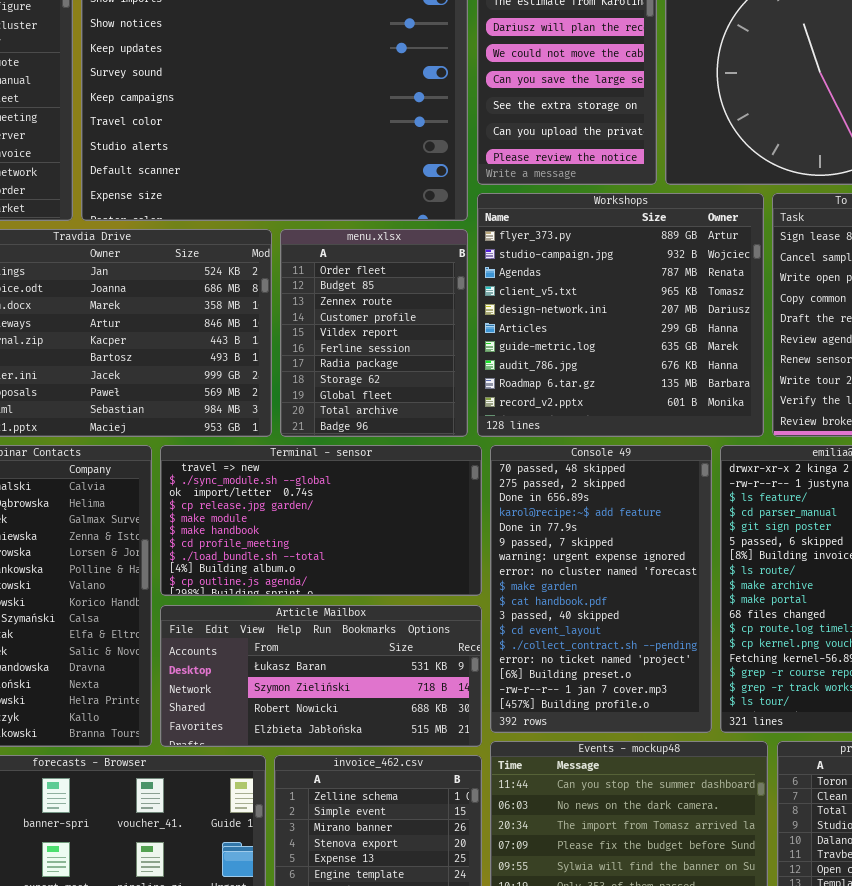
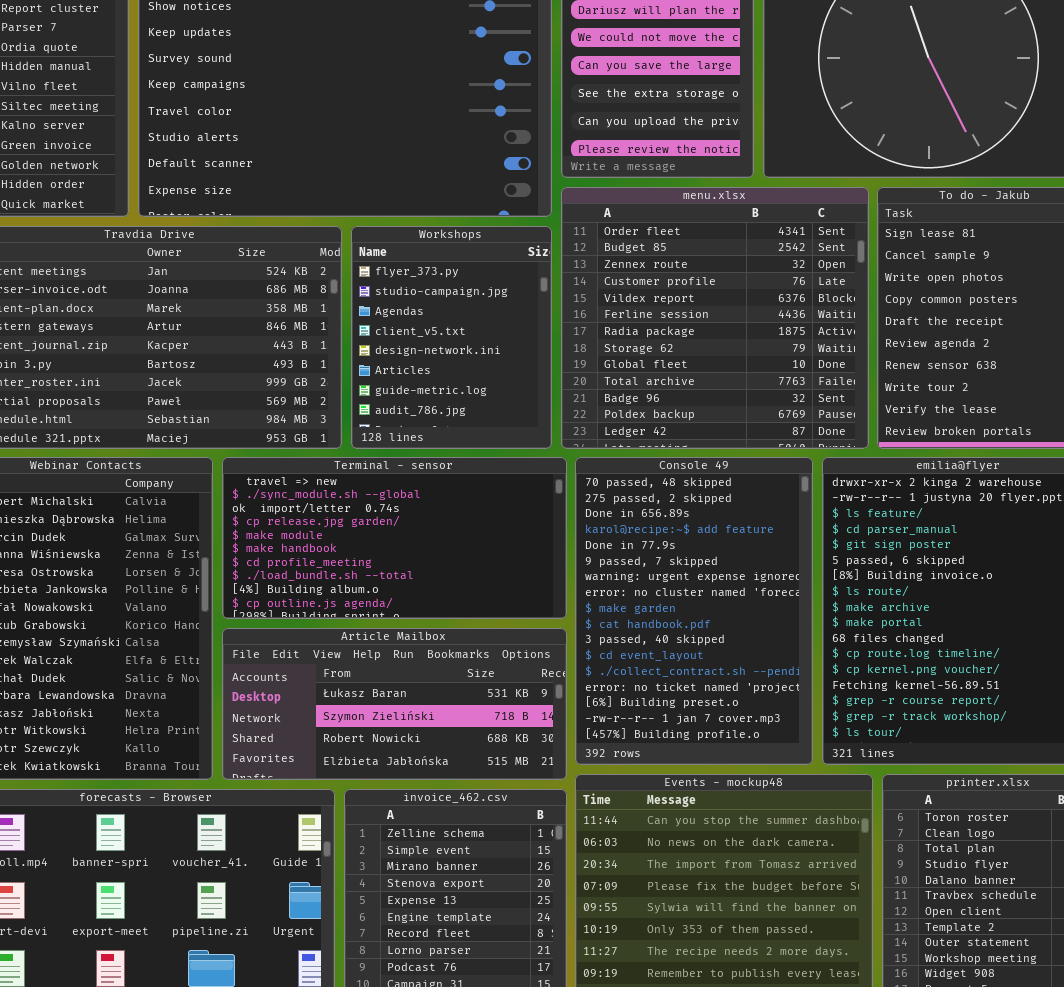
Workshops: [477,193,764,437] -> [351,226,552,449], moved, resized
menu.xlsx: [280,229,468,437] -> [561,187,869,449], moved, resized

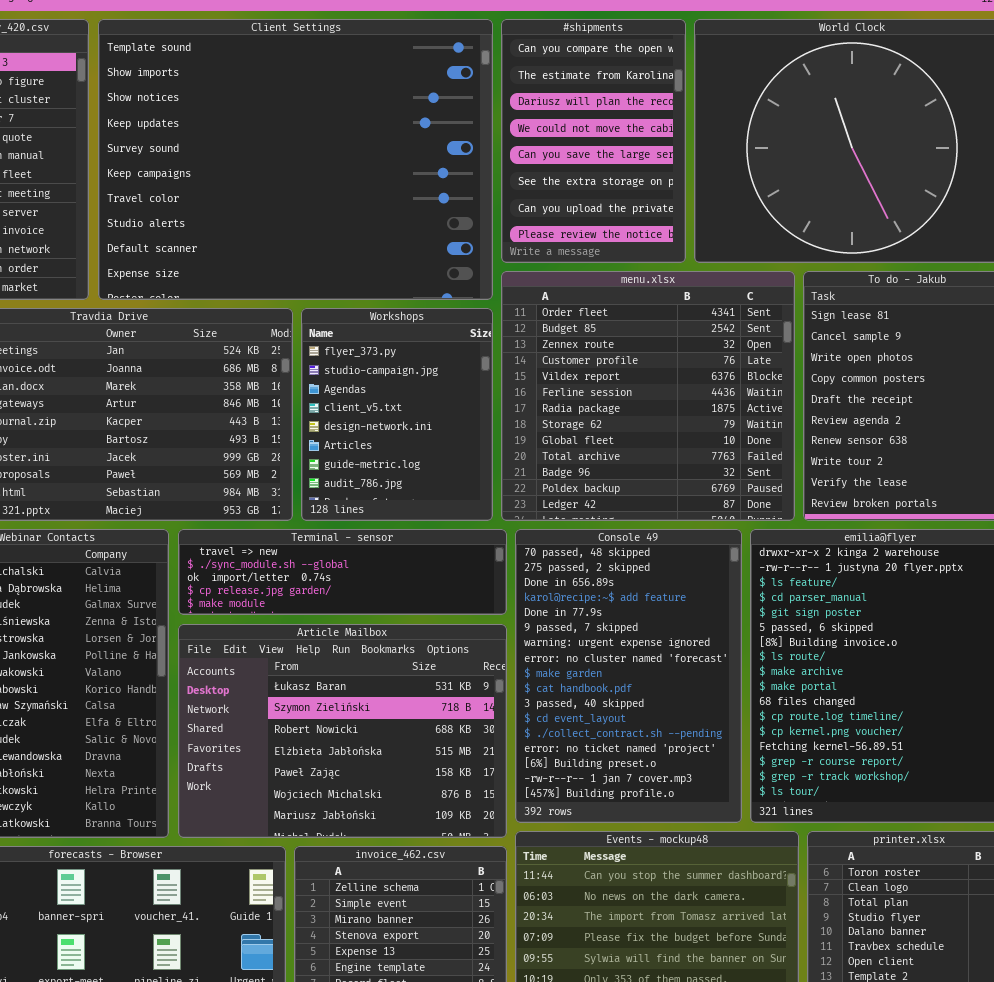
Terminal - sensor: [222,457,567,619] -> [178,529,507,615], resized
Article Mailbox: [222,628,567,780] -> [178,624,507,838], resized

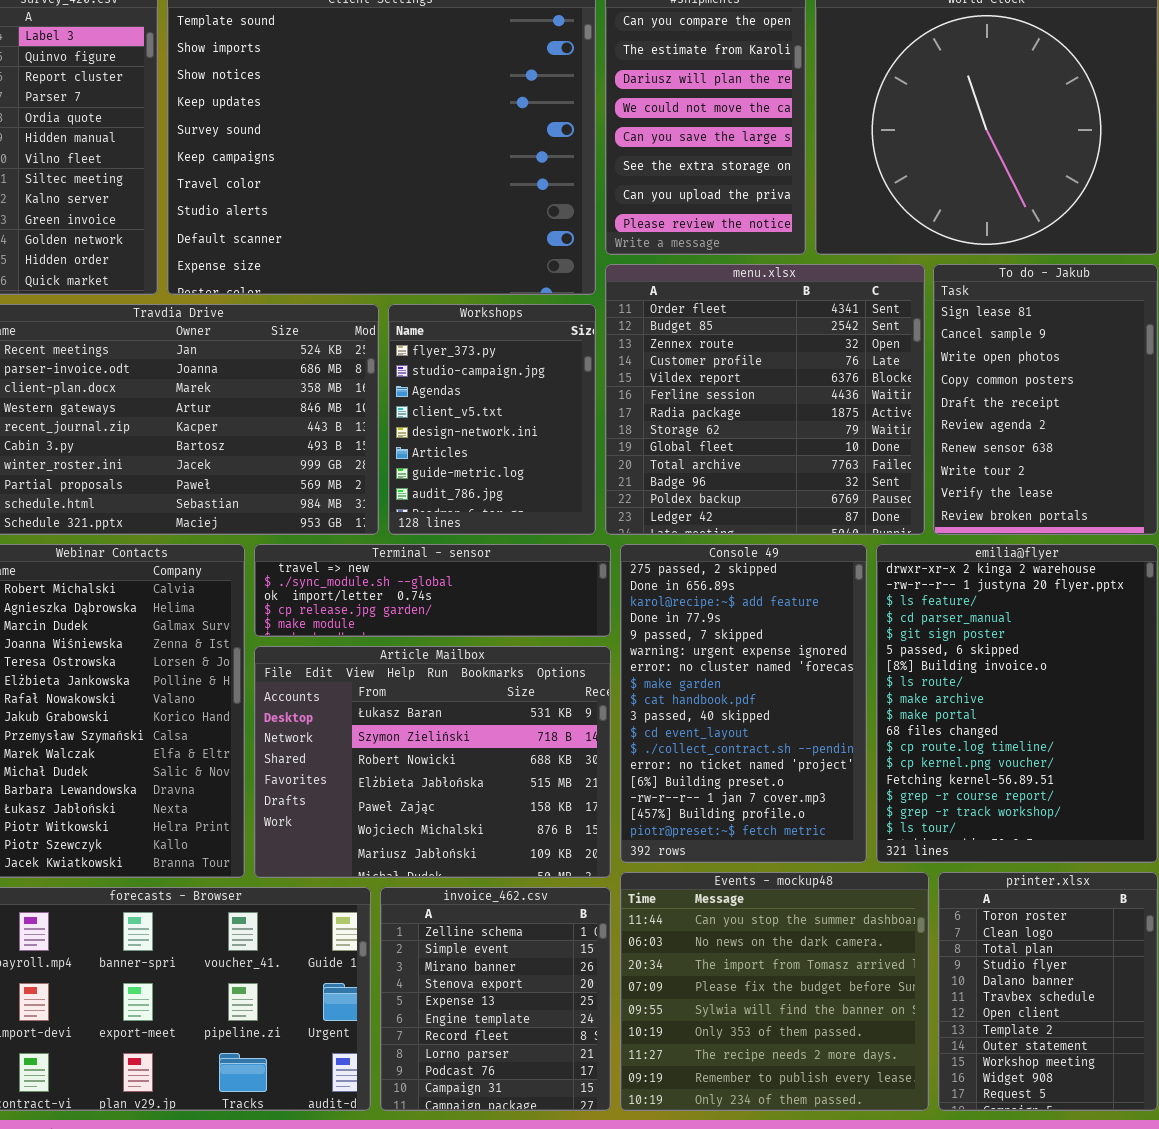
Console 49: [515,529,742,823] -> [620,544,867,863], scrolled down 1 row

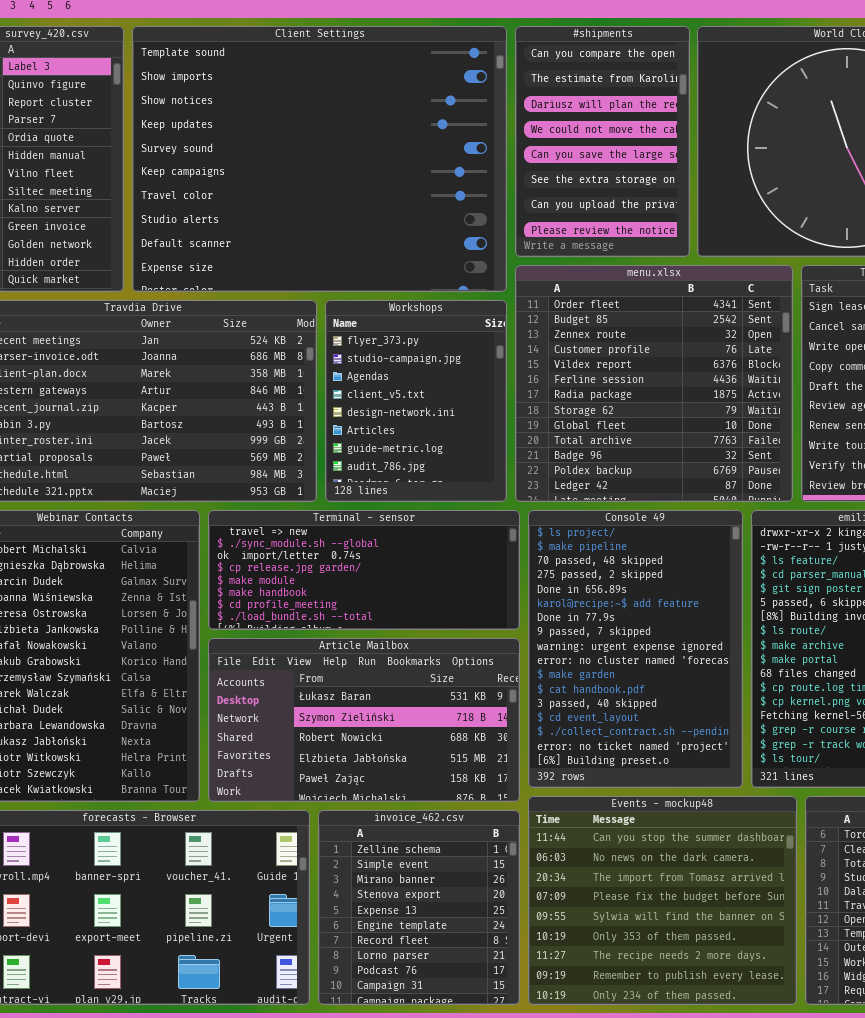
Terminal - sensor: [254,544,611,637] -> [208,510,520,630], resized
Console 49: [620,544,867,863] -> [528,510,743,788], scrolled up 3 rows
Article Mailbox: [254,646,611,878] -> [208,638,520,802], resized

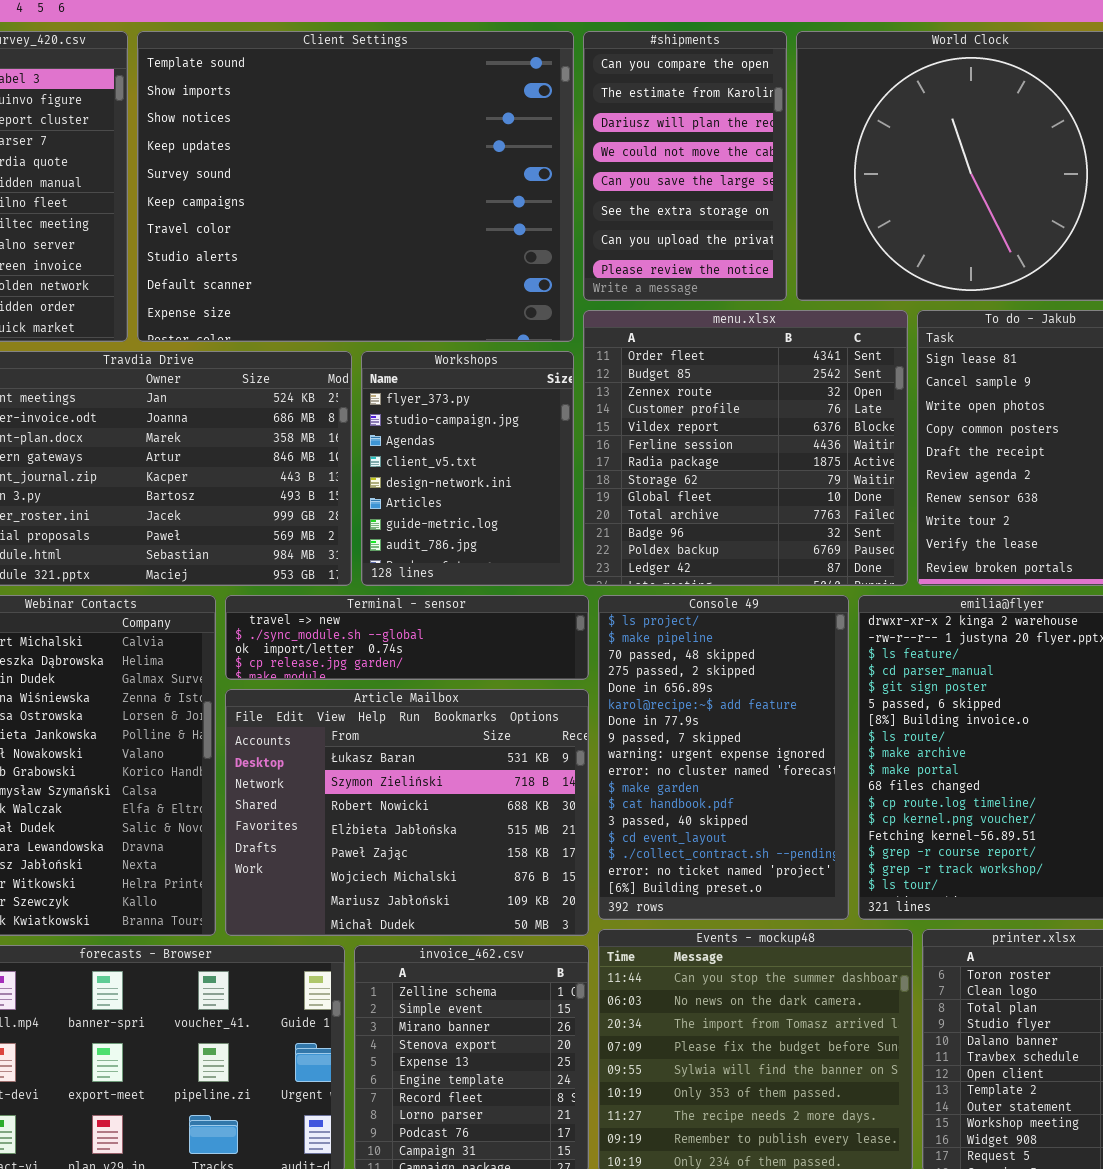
Terminal - sensor: [208,510,520,630] -> [225,595,589,680], resized
Article Mailbox: [208,638,520,802] -> [225,689,589,936], resized

